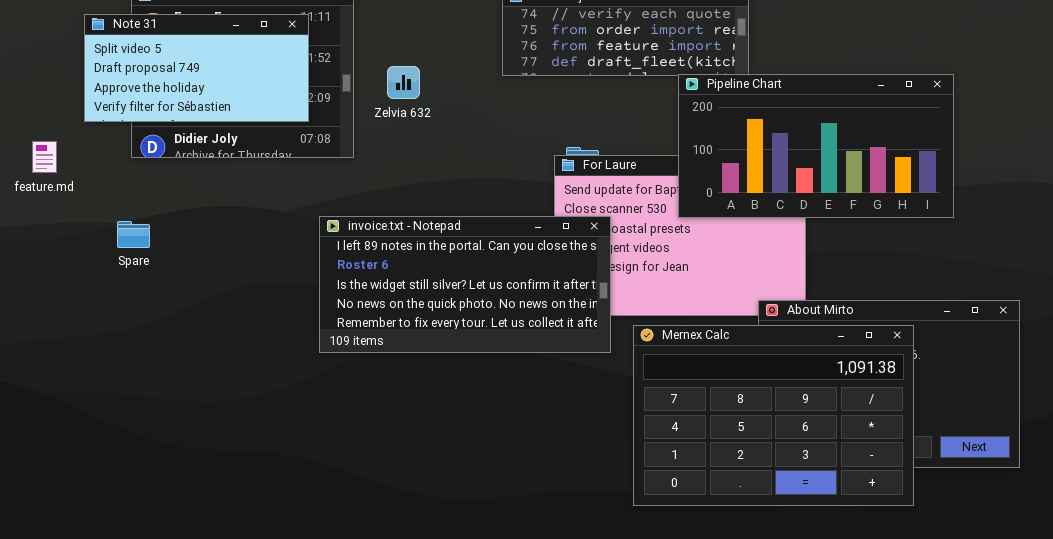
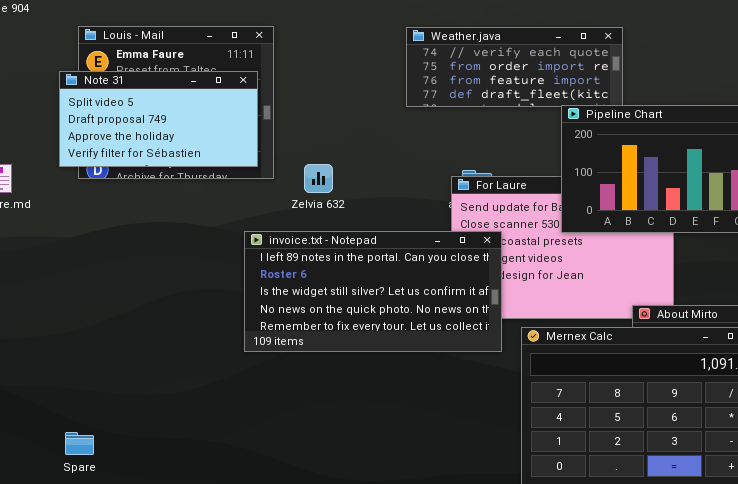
Note 31: [84,14,309,122] -> [59,71,258,167], moved
Zelvia 632: [387,66,420,99] -> [304,164,333,193], moved
Spare: [117,221,150,248] -> [65,432,94,455], moved

